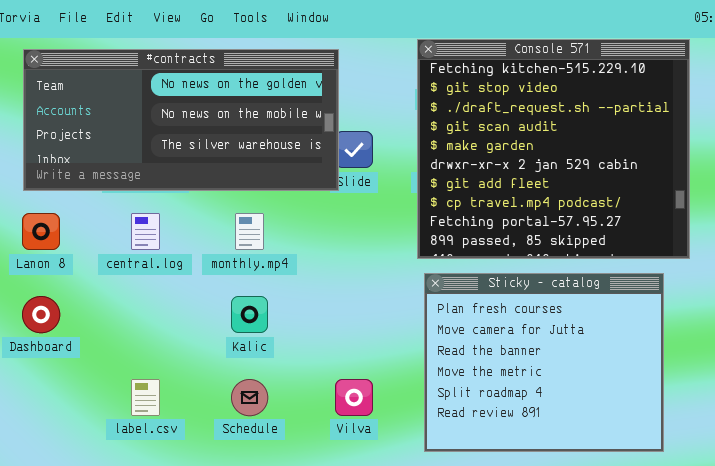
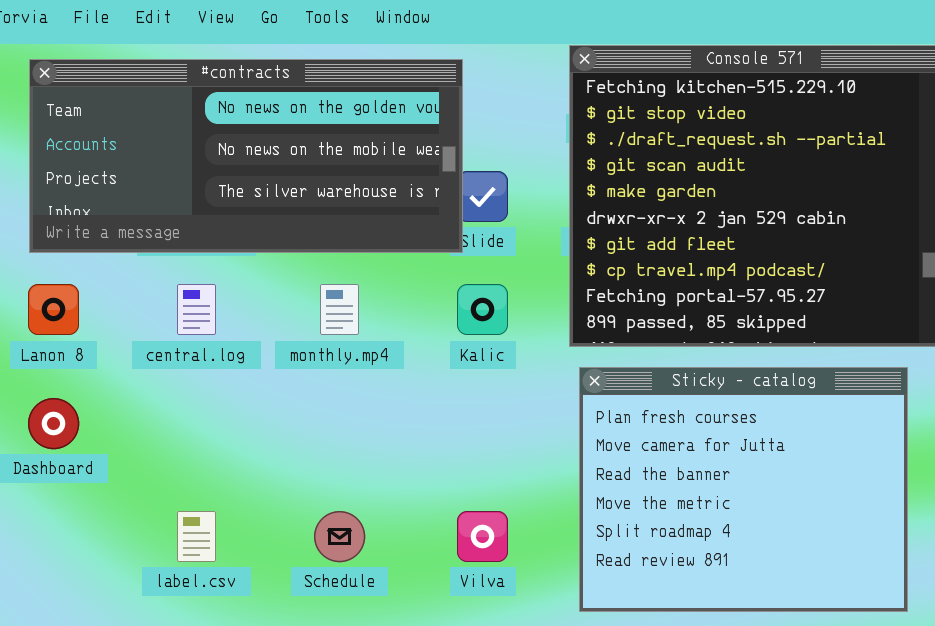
Kalic: [231,296,268,333] -> [457,284,508,335], moved

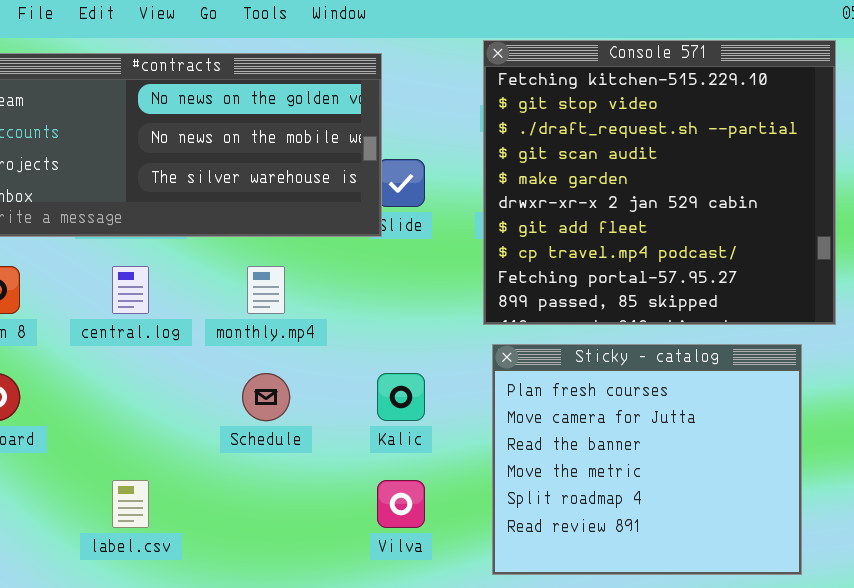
Kalic: [457,284,508,335] -> [377,373,425,421], moved
Schedule: [314,511,365,562] -> [242,373,290,421], moved

